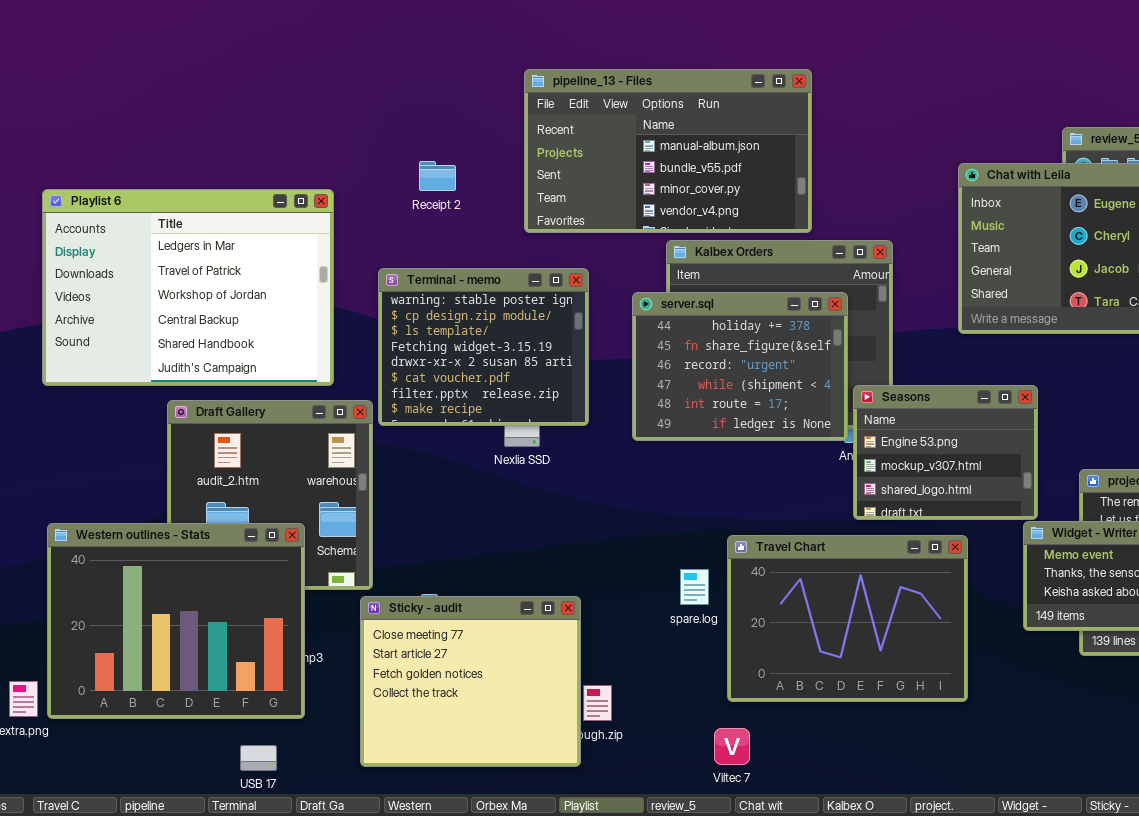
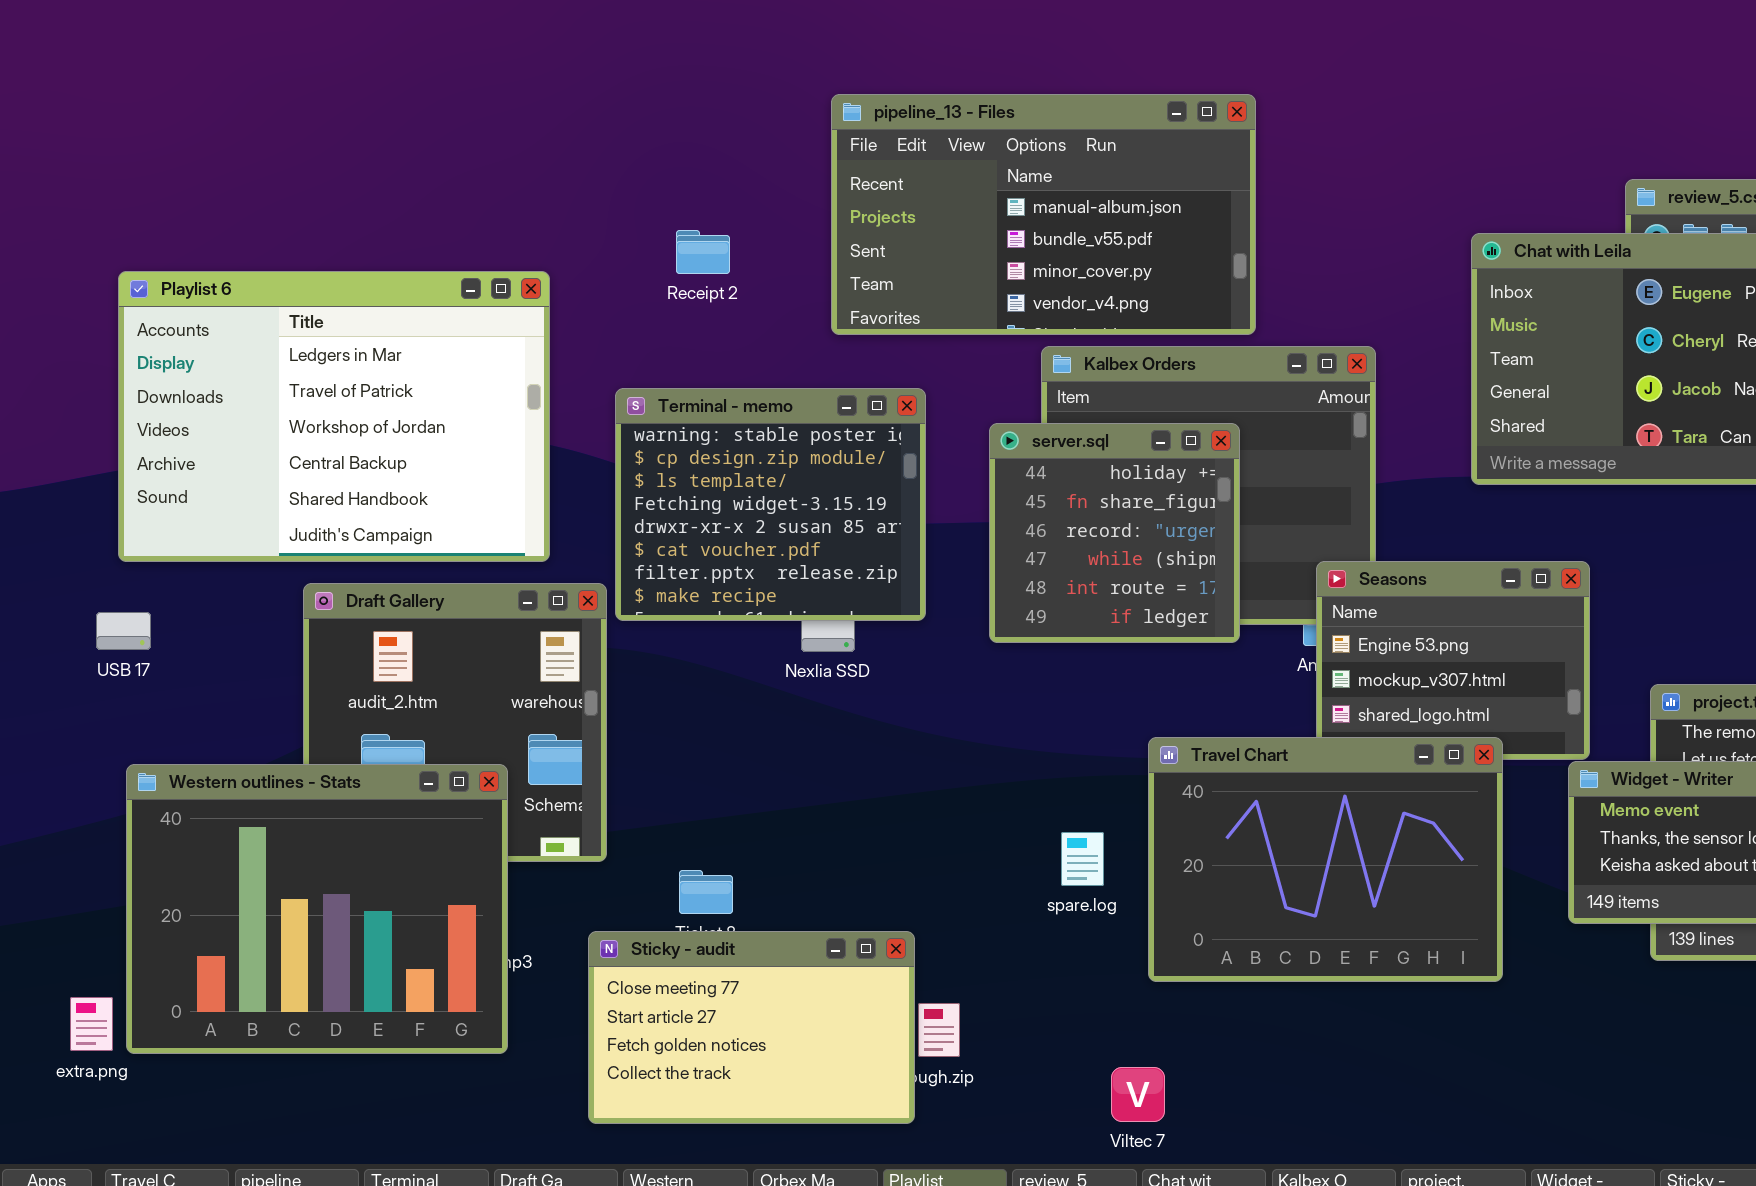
server.sql: [632,292,848,441] -> [989,423,1240,643], resized
Travel Chart: [727,535,968,702] -> [1148,737,1503,982], moved
Sticky - audit: [360,596,581,767] -> [588,931,915,1124], resized
USB 17: [240,745,277,771] -> [96,612,151,650], moved

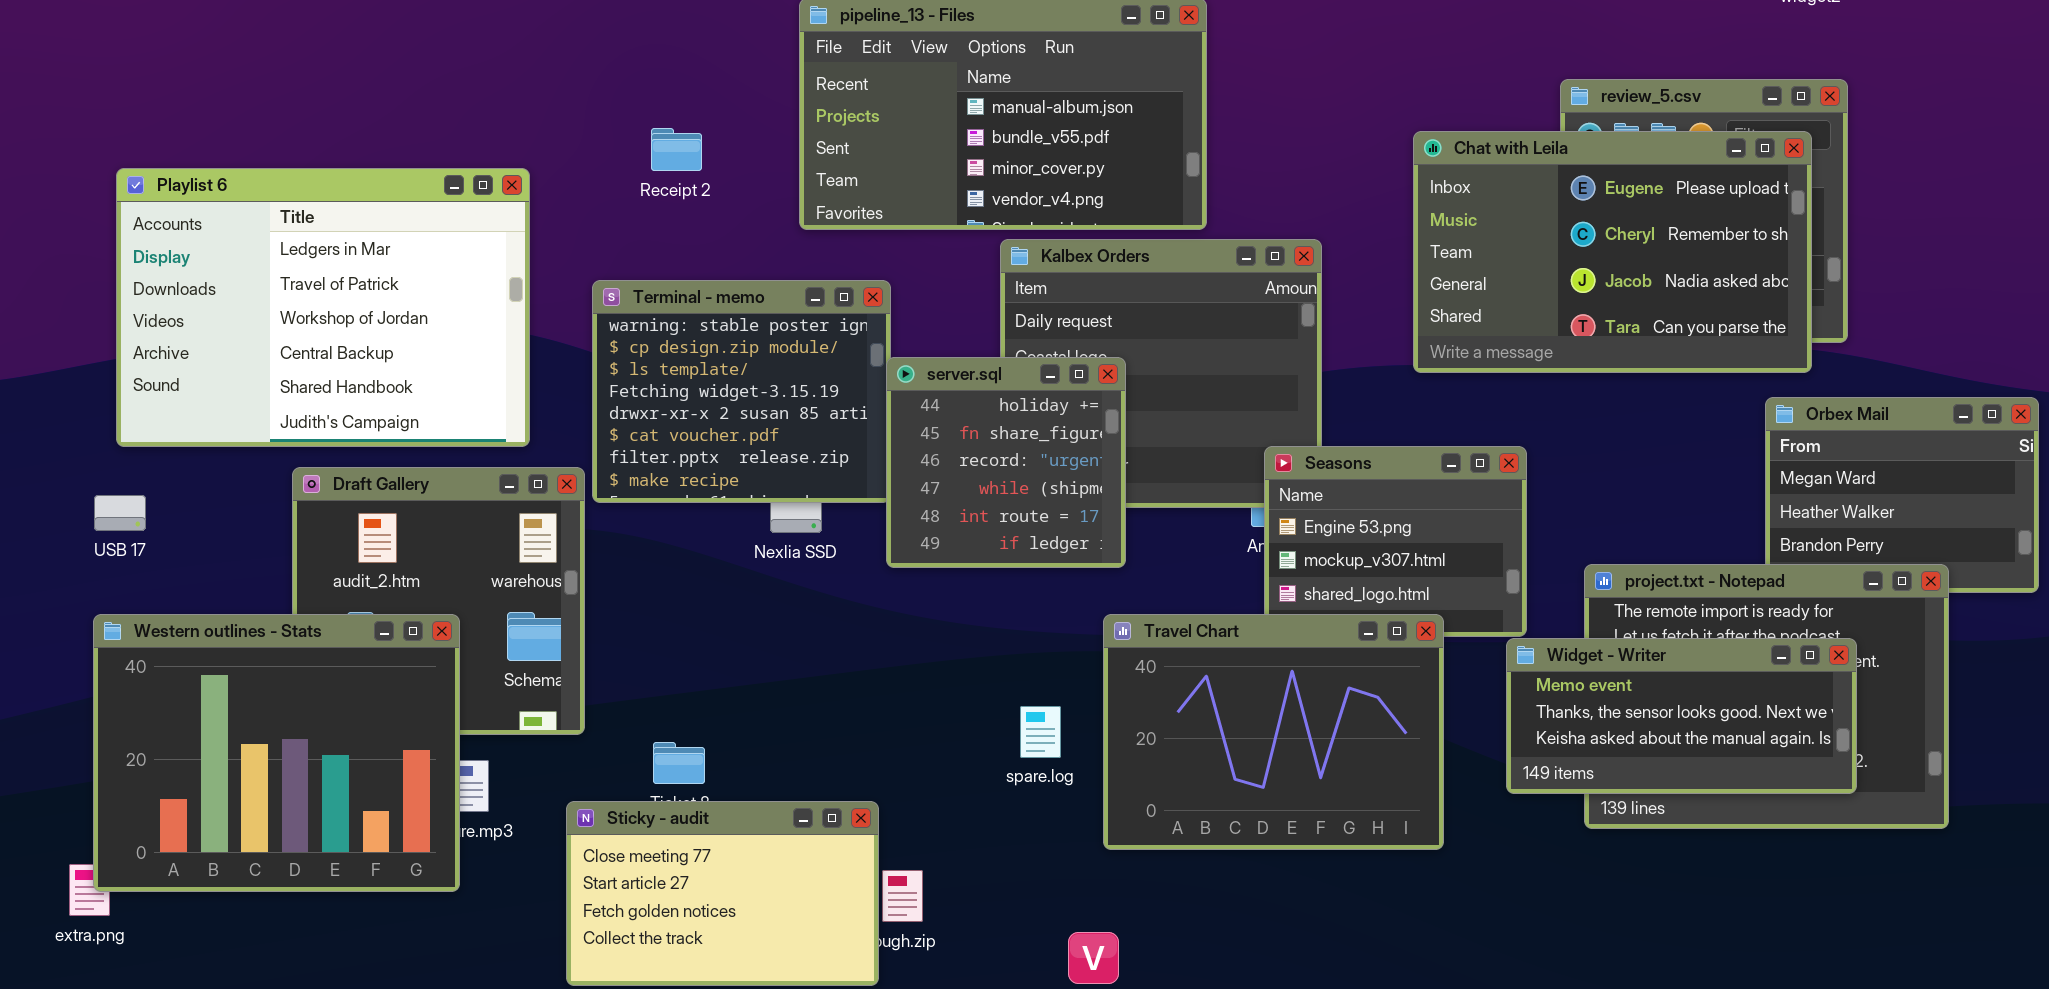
server.sql: [989,423,1240,643] -> [886,357,1126,568], moved
Western outlines - Stats: [126,764,508,1054] -> [93,614,460,892], moved

